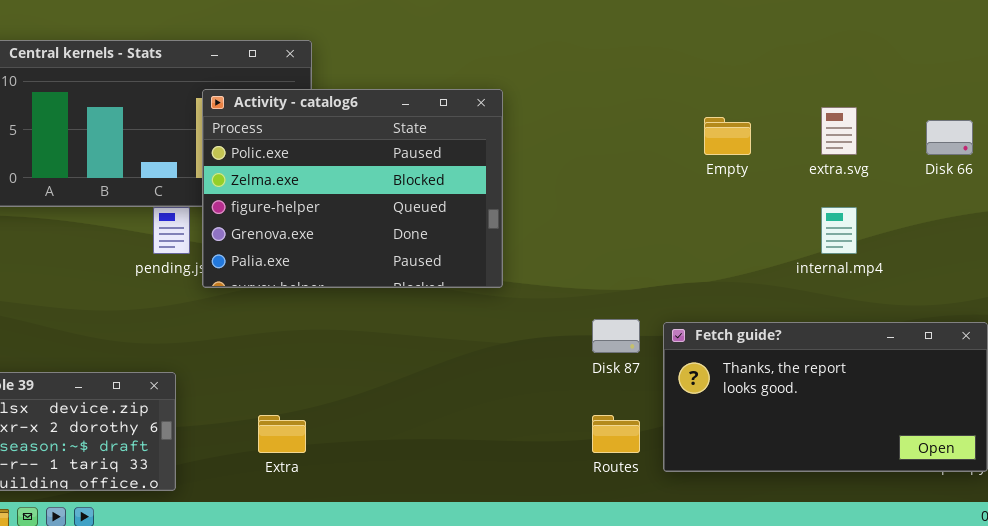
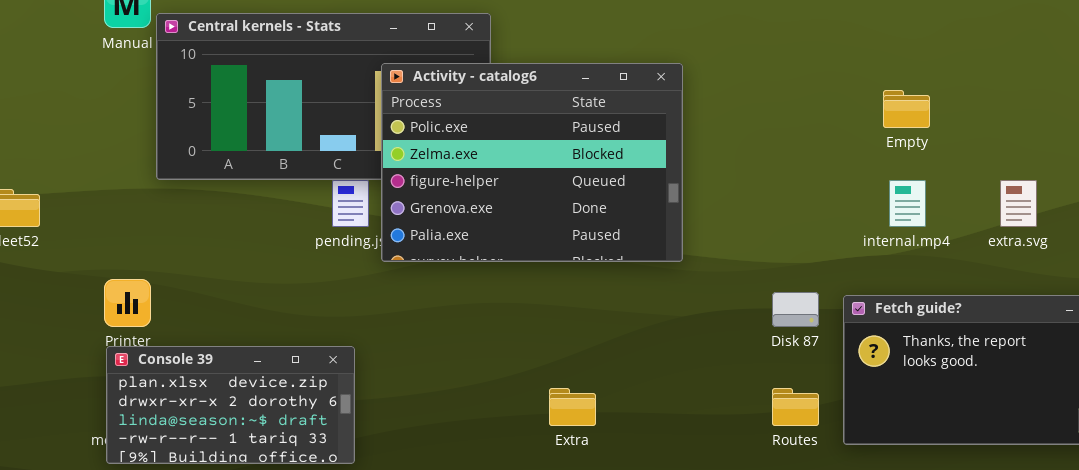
extra.svg: [821,107,857,155] -> [1000,180,1037,227], moved
internal.mp4: [821,207,857,254] -> [889,180,926,227], moved
Extra: [258,415,306,453] -> [549,388,596,426], moved

